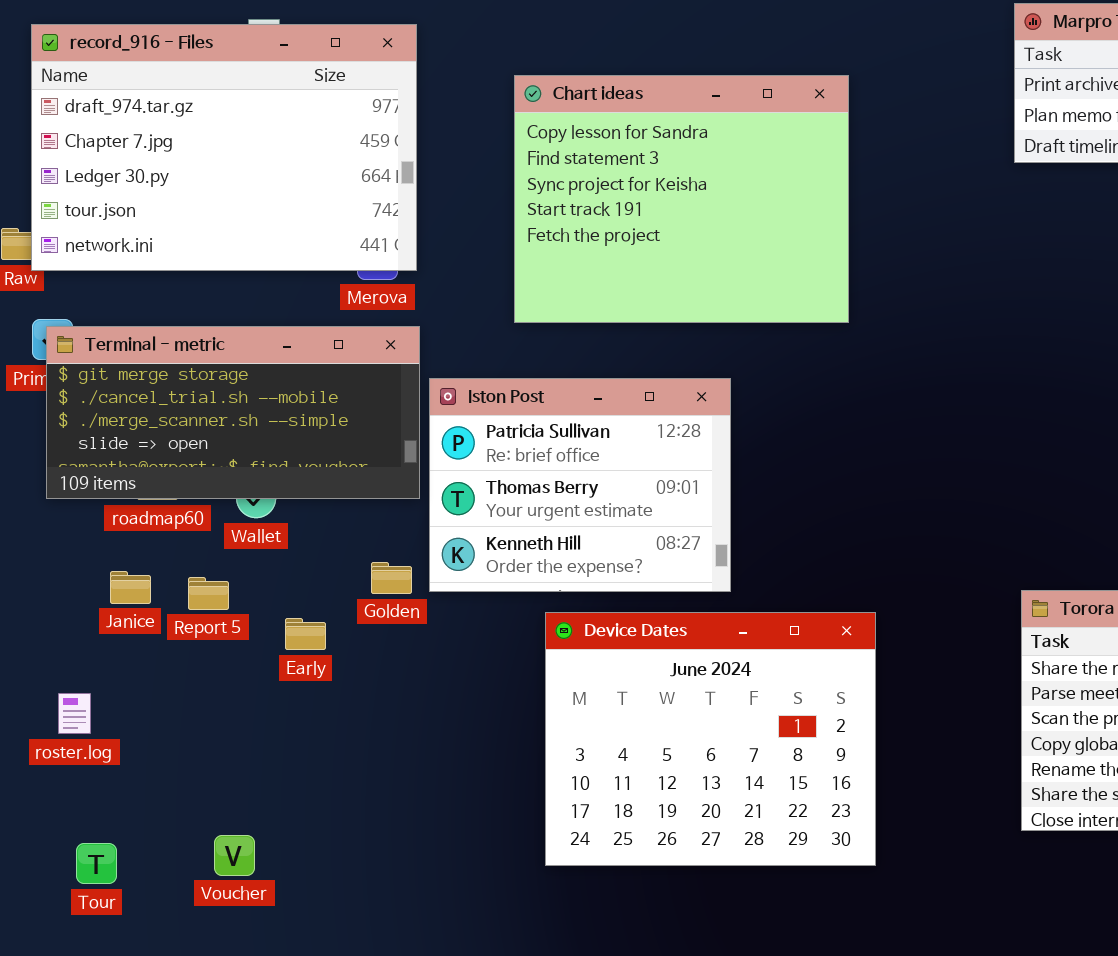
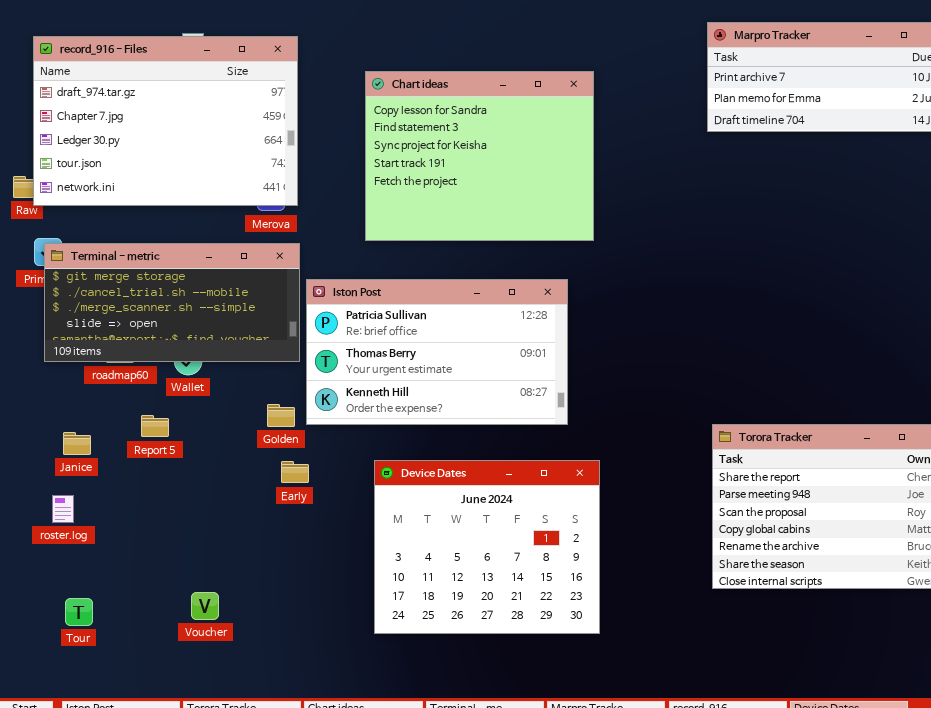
Iston Post: [429,378,731,592] -> [306,279,568,425], resized
Janice: [110,571,151,604] -> [63,432,91,455], moved
Device Dates: [545,612,876,866] -> [374,460,600,634], moved
Early: [285,618,326,650] -> [281,461,309,483], moved
Voucher: [214,835,255,876] -> [191,592,219,620], moved

